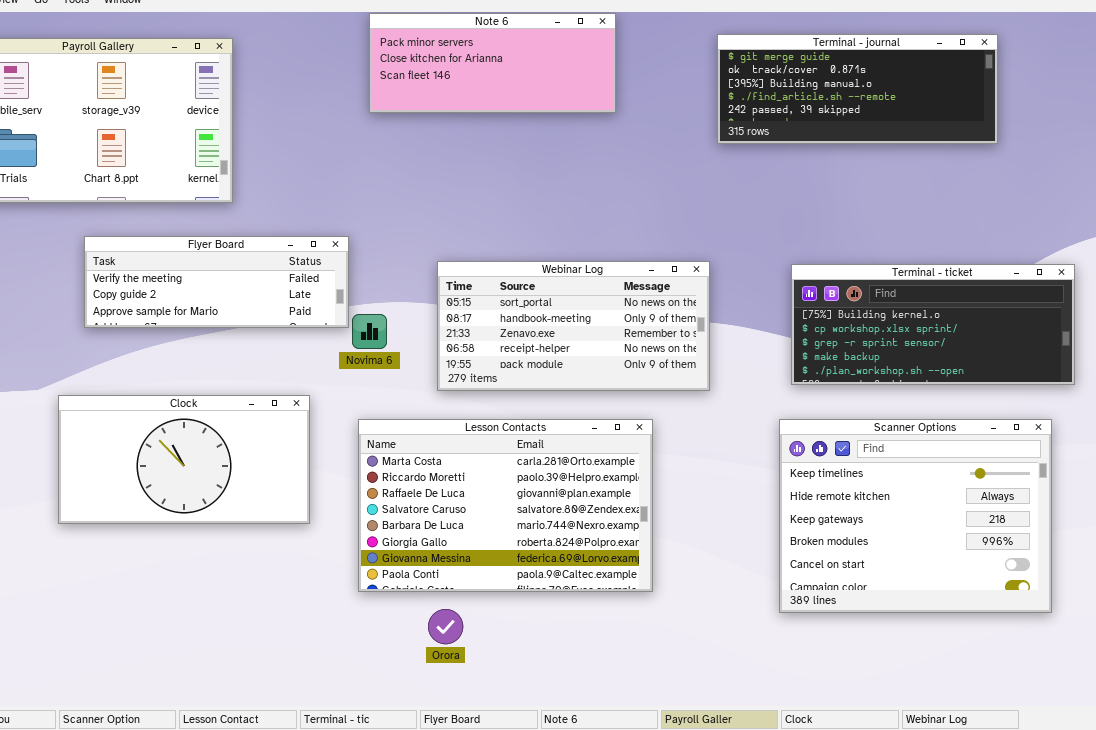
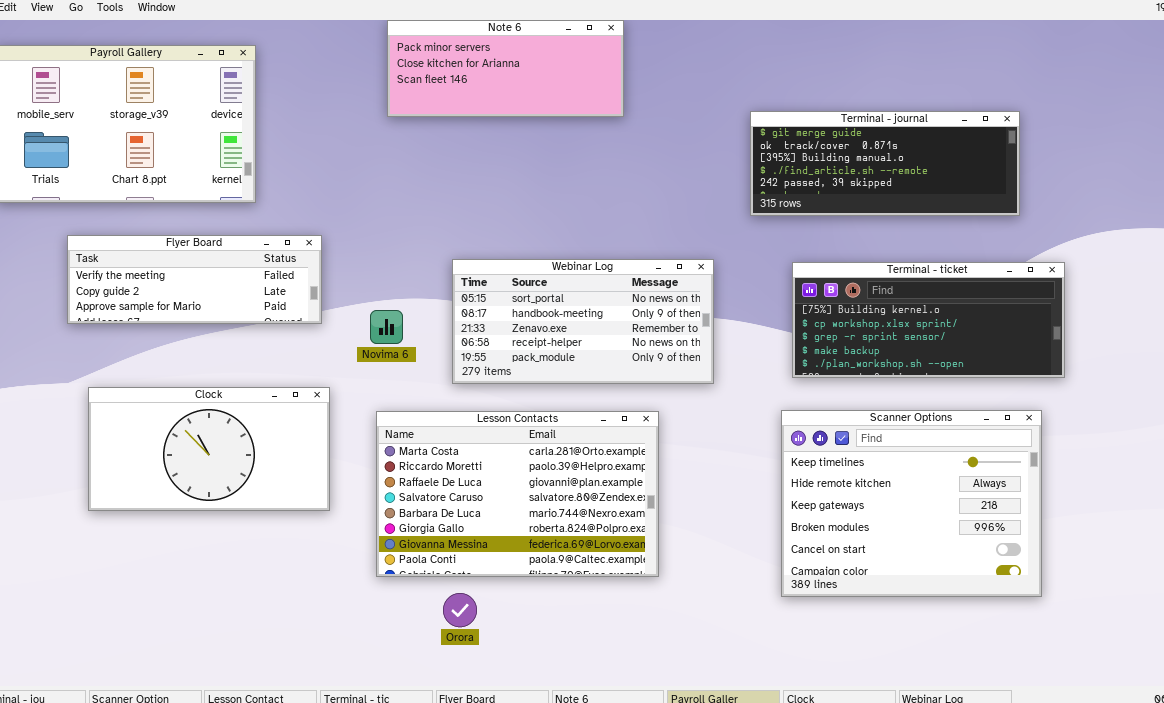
Terminal - journal: [717,34,998,144] -> [750,111,1020,216], moved
Flyer Board: [84,236,349,328] -> [67,235,322,324], moved

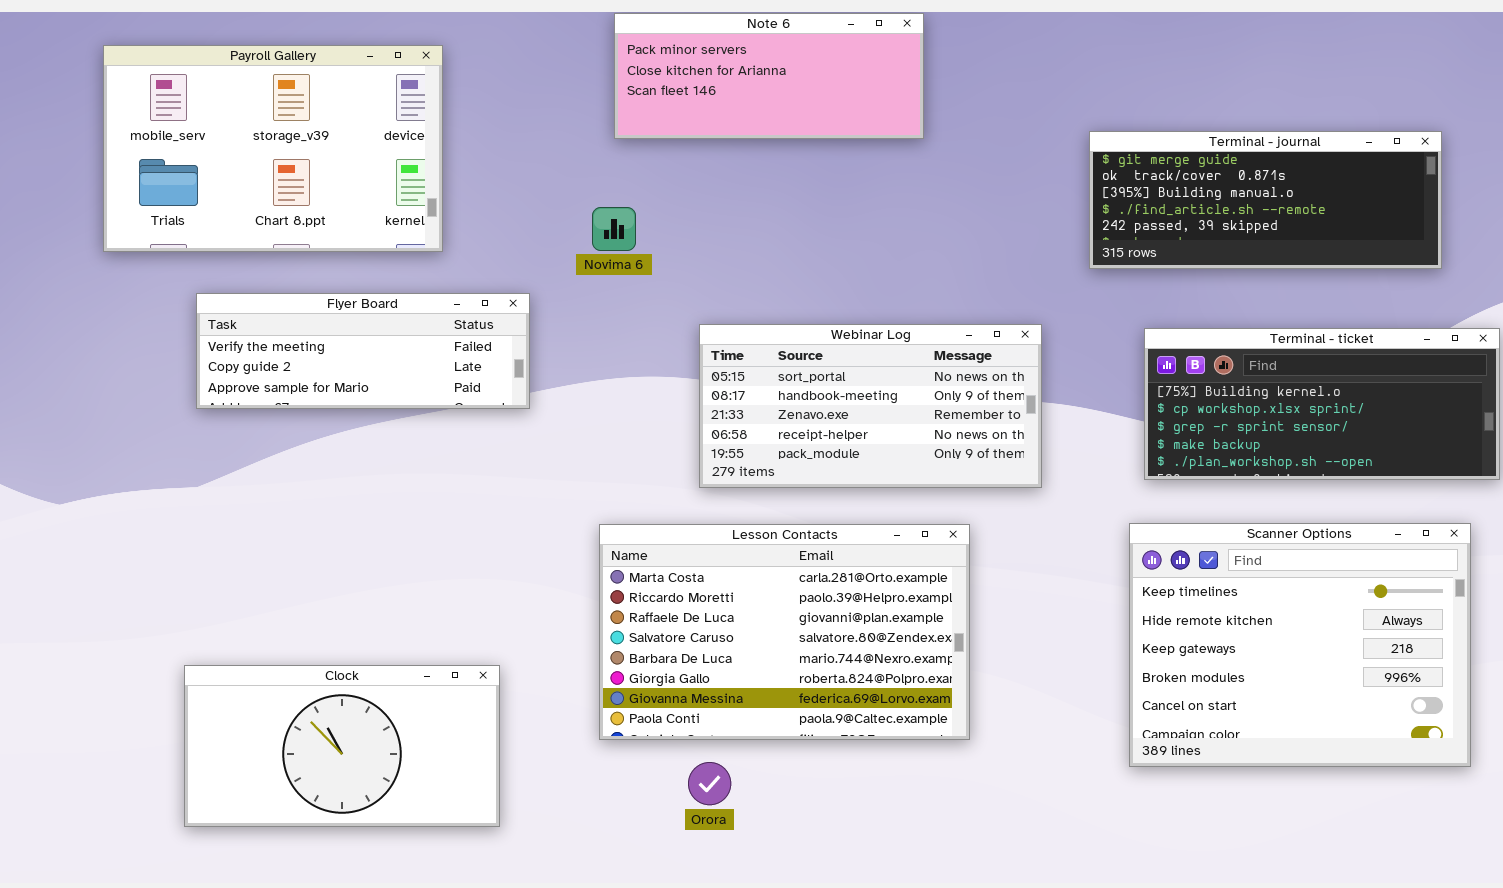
Novima 6: [370,310,403,344] -> [592,207,636,251], moved
Clock: [88,387,330,511] -> [184,665,500,827], moved

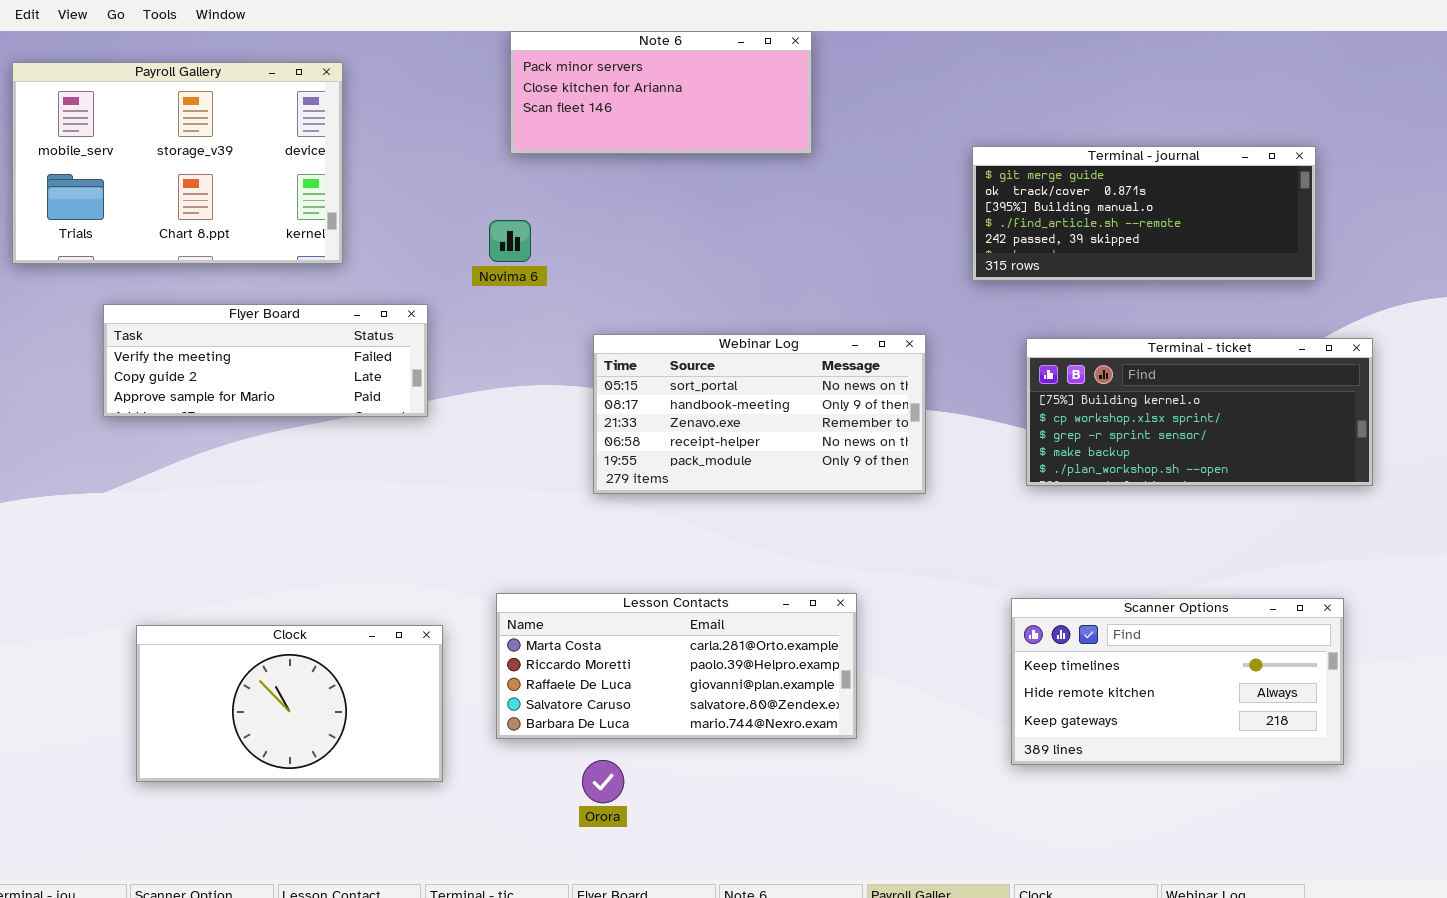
Scanner Options: [1129,523,1471,767] -> [1011,598,1344,765], resized
Lesson Contacts: [599,524,970,740] -> [496,593,857,739], resized
Clock: [184,665,500,827] -> [136,625,443,782], moved

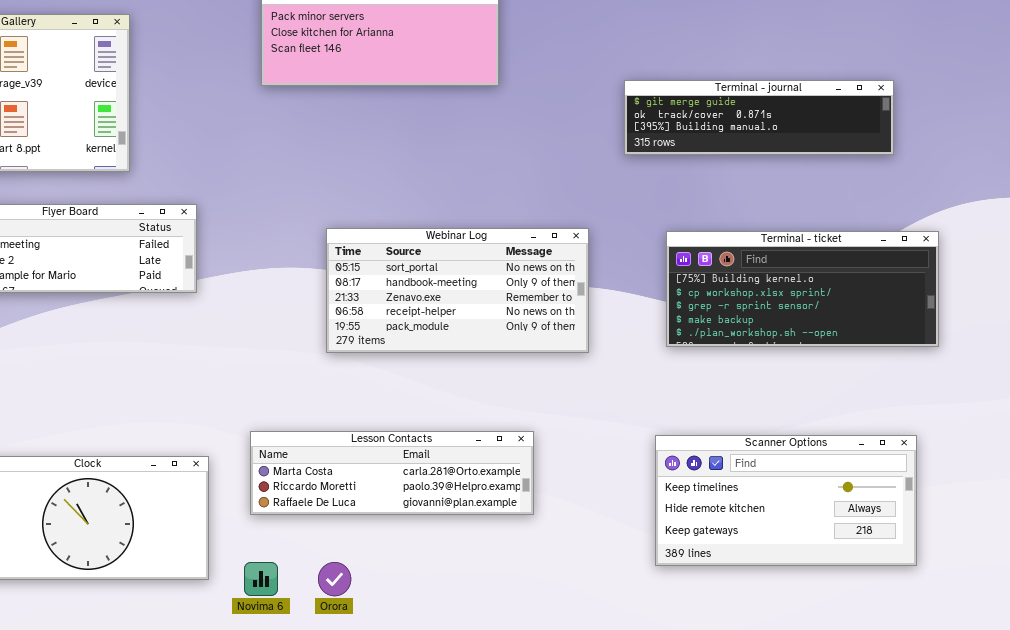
Terminal - journal: [972,146,1316,281] -> [624,80,894,155], resized
Novima 6: [489,220,531,262] -> [244,562,278,596], moved
Lesson Contacts: [496,593,857,739] -> [250,431,534,515], resized

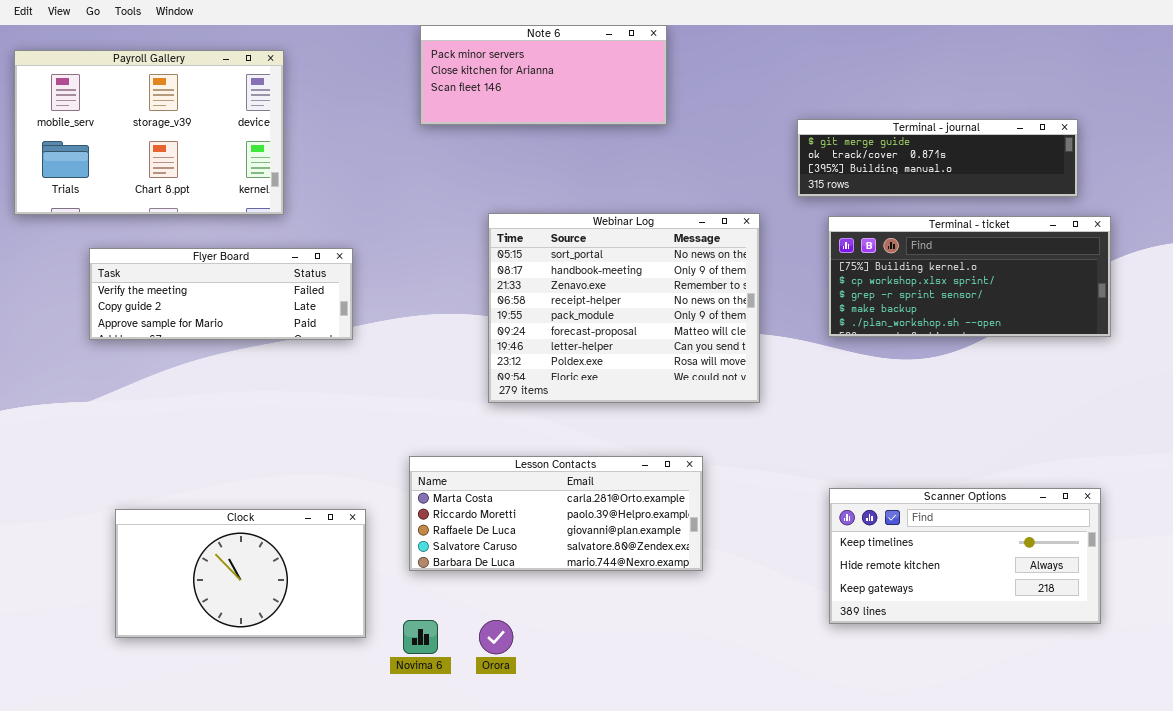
Webinar Log: [326,228,589,353] -> [488,213,760,403], resized
Terminal - ticket: [666,231,939,347] -> [828,216,1111,337], moved
Lesson Contacts: [250,431,534,515] -> [409,456,703,571], resized

